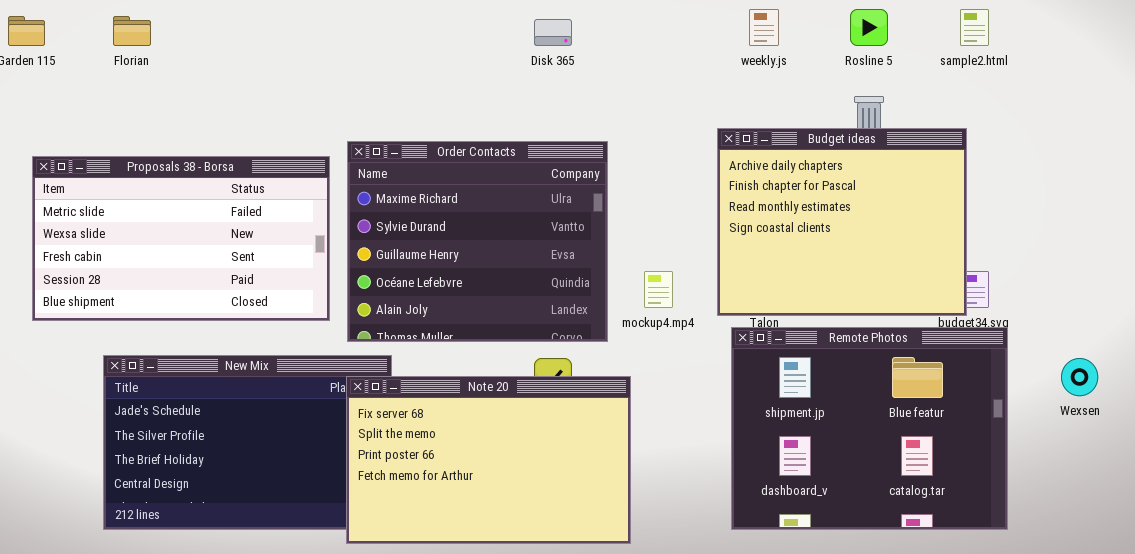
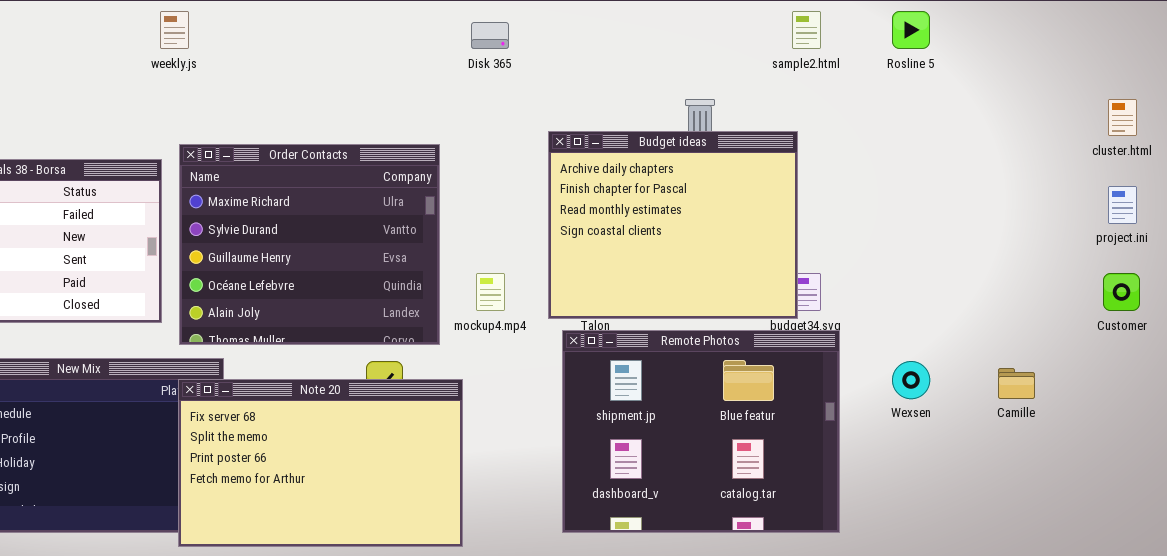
weekly.js: [749,9,779,46] -> [160,11,189,49], moved
Rosline 5: [850,9,888,46] -> [892,11,930,49], moved
Disk 365: [534,19,572,46] -> [471,22,509,49], moved

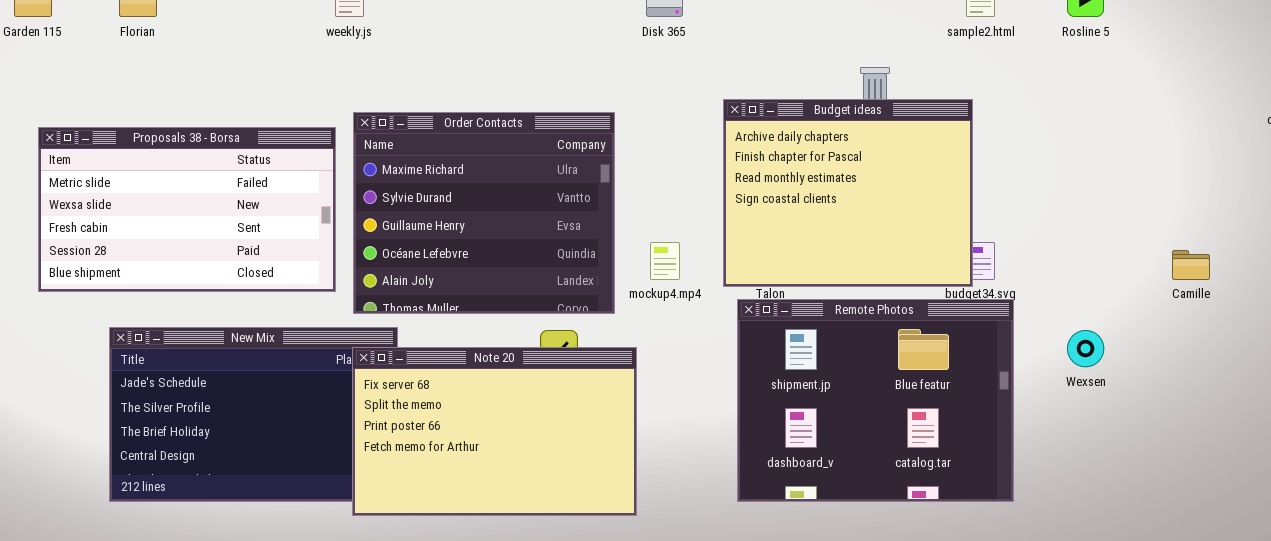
Camille: [998,368,1035,399] -> [1172,250,1210,280], moved

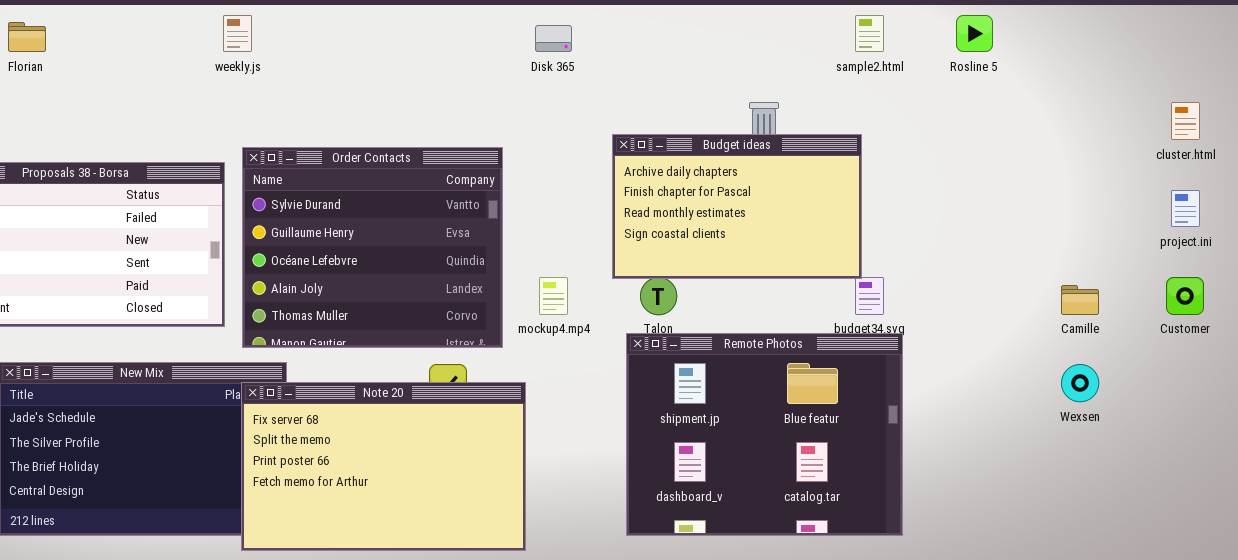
Budget ideas: [723,99,973,287] -> [612,134,862,279], resized
Order Contacts: [353,112,615,314] -> [242,147,503,348], scrolled down 1 row
Wexsen: [1067,330,1104,367] -> [1061,364,1099,402], moved

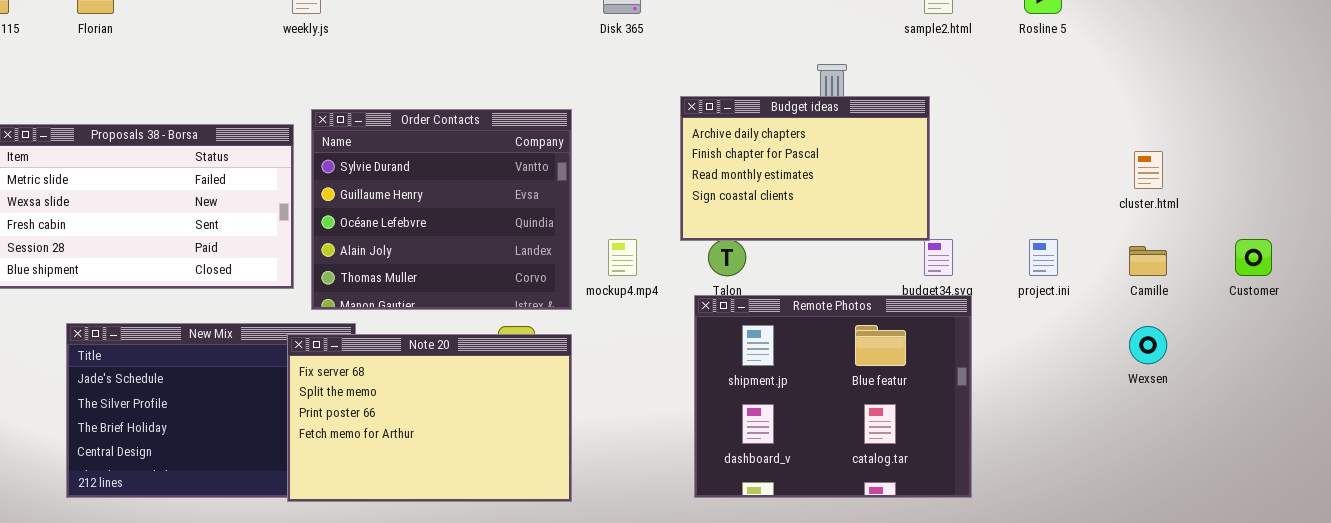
cluster.html: [1171,102,1200,140] -> [1134,151,1163,189], moved
project.ini: [1171,190,1200,227] -> [1029,239,1058,276], moved
Note 20: [241,382,526,551] -> [287,334,572,502], moved

